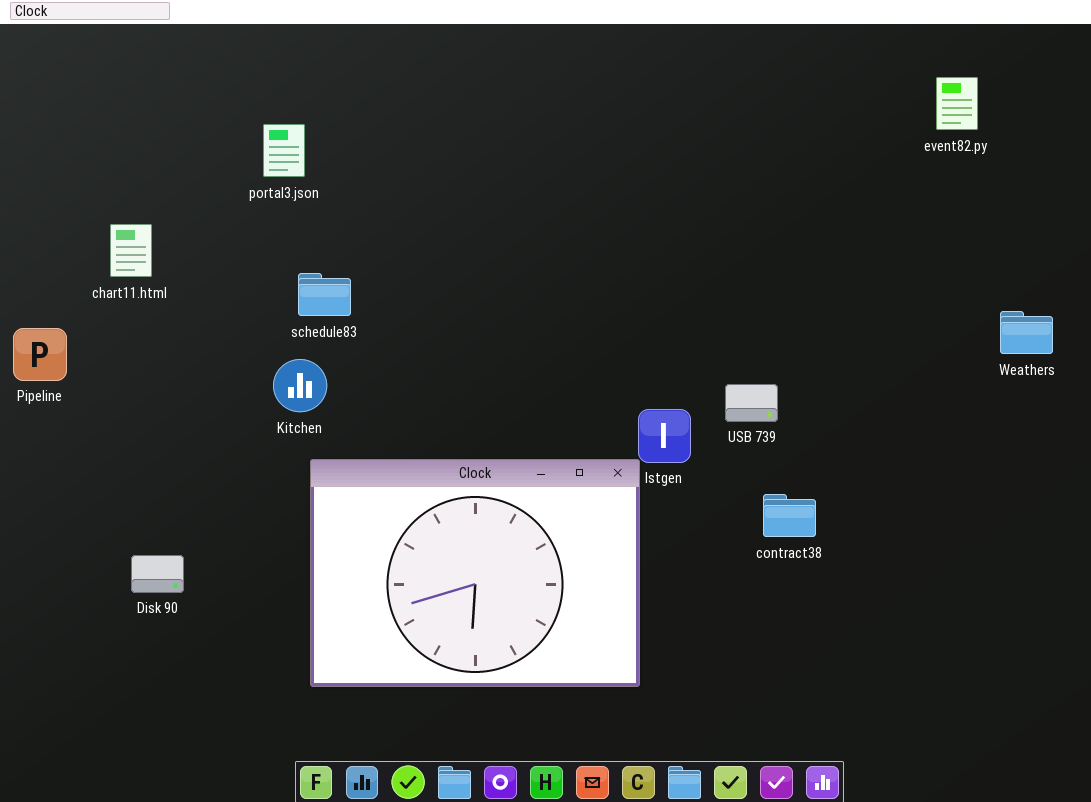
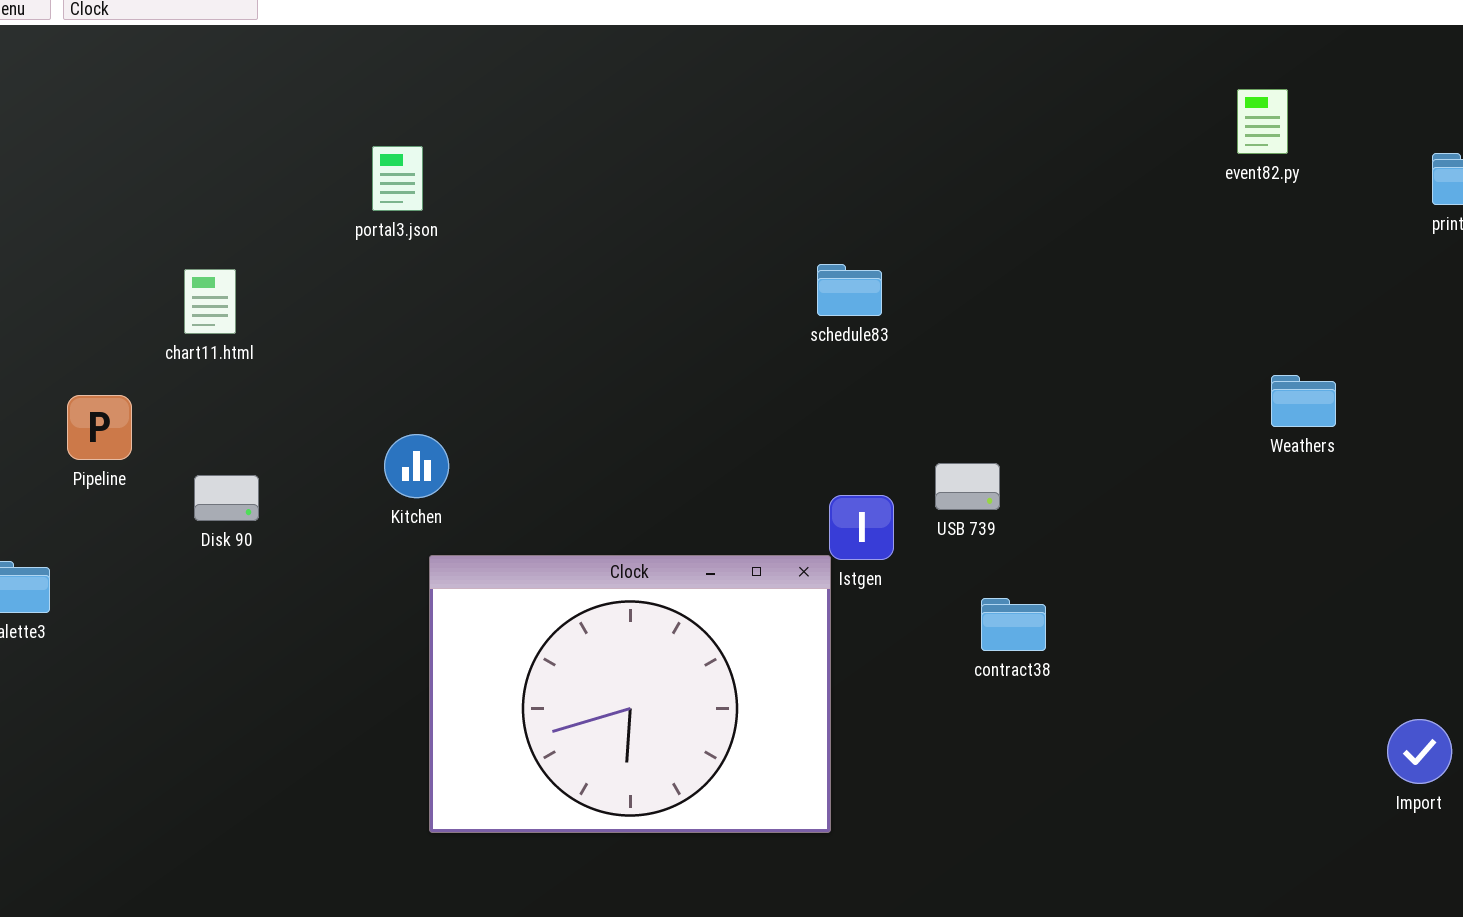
event82.py: [936,77,978,130] -> [1237,89,1288,154], moved
schedule83: [298,273,351,316] -> [817,264,882,316], moved
Disk 90: [131,555,184,593] -> [194,475,259,521], moved

